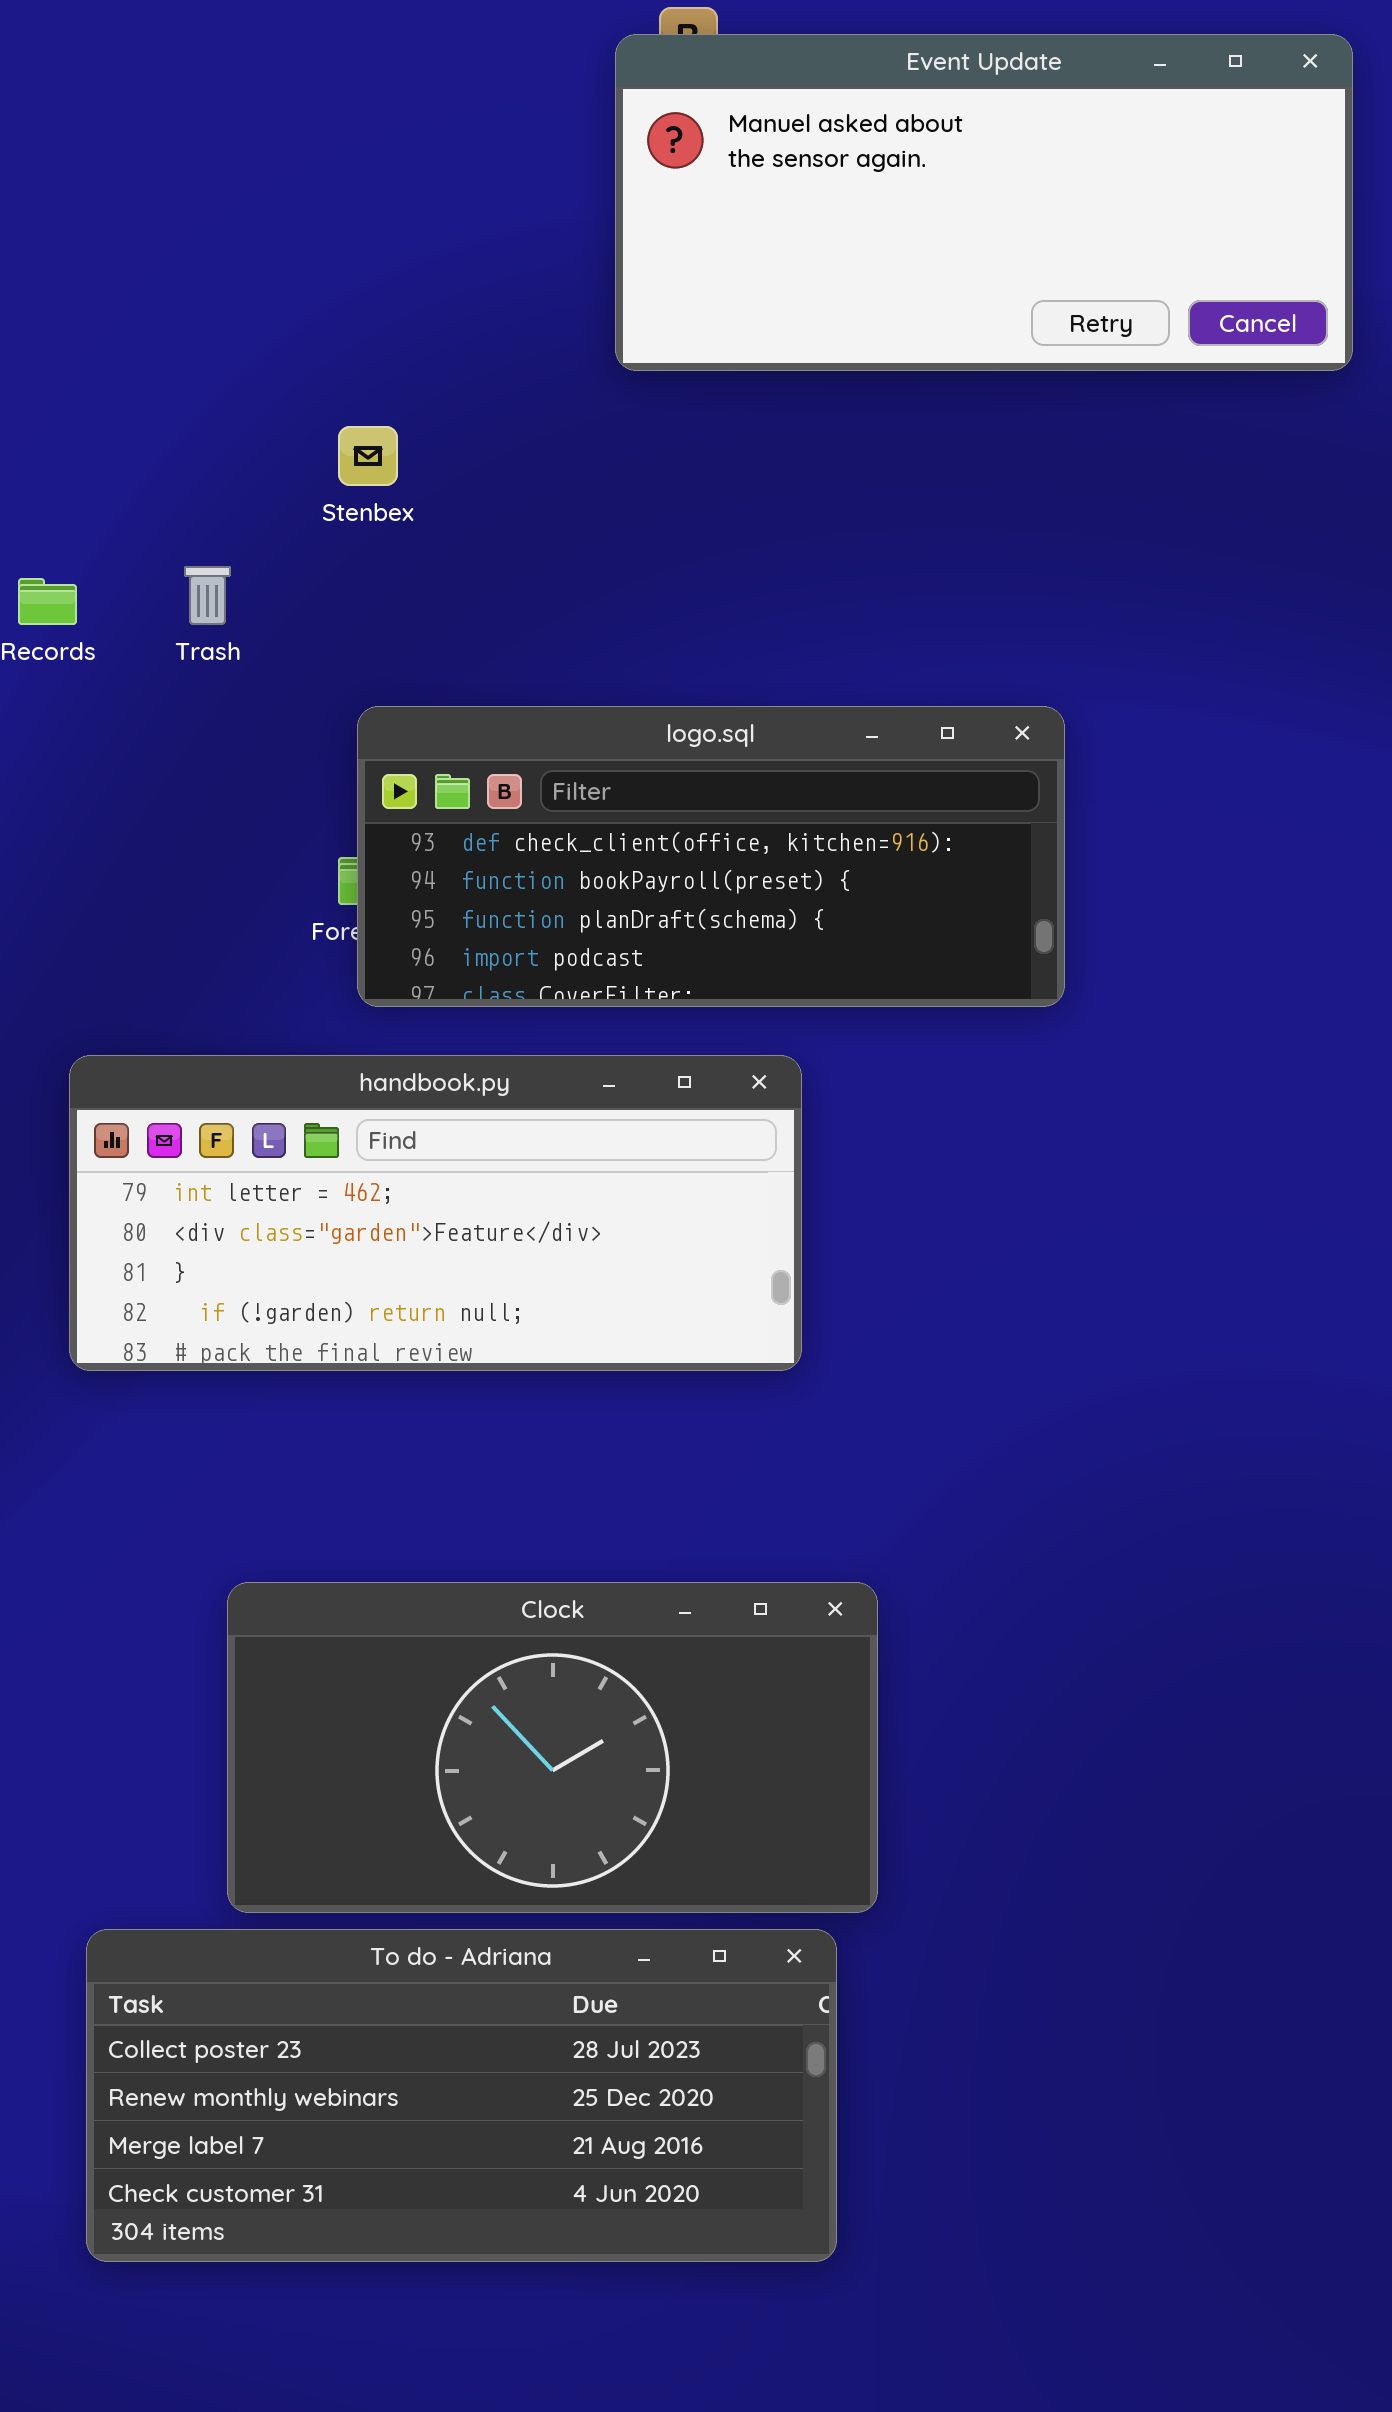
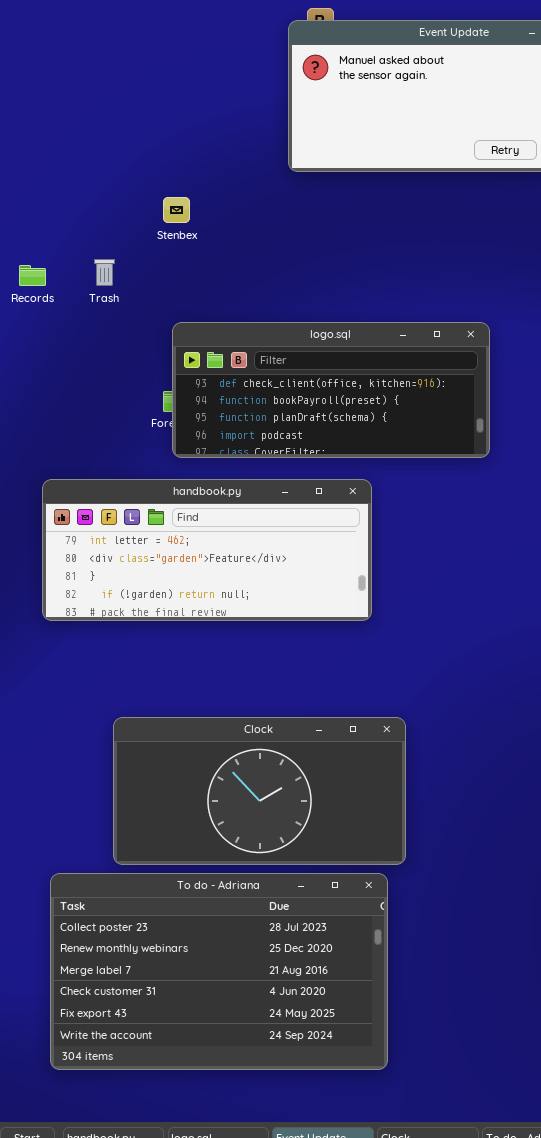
To do - Adriana: [86,1929,837,2262] -> [50,873,388,1070], resized

